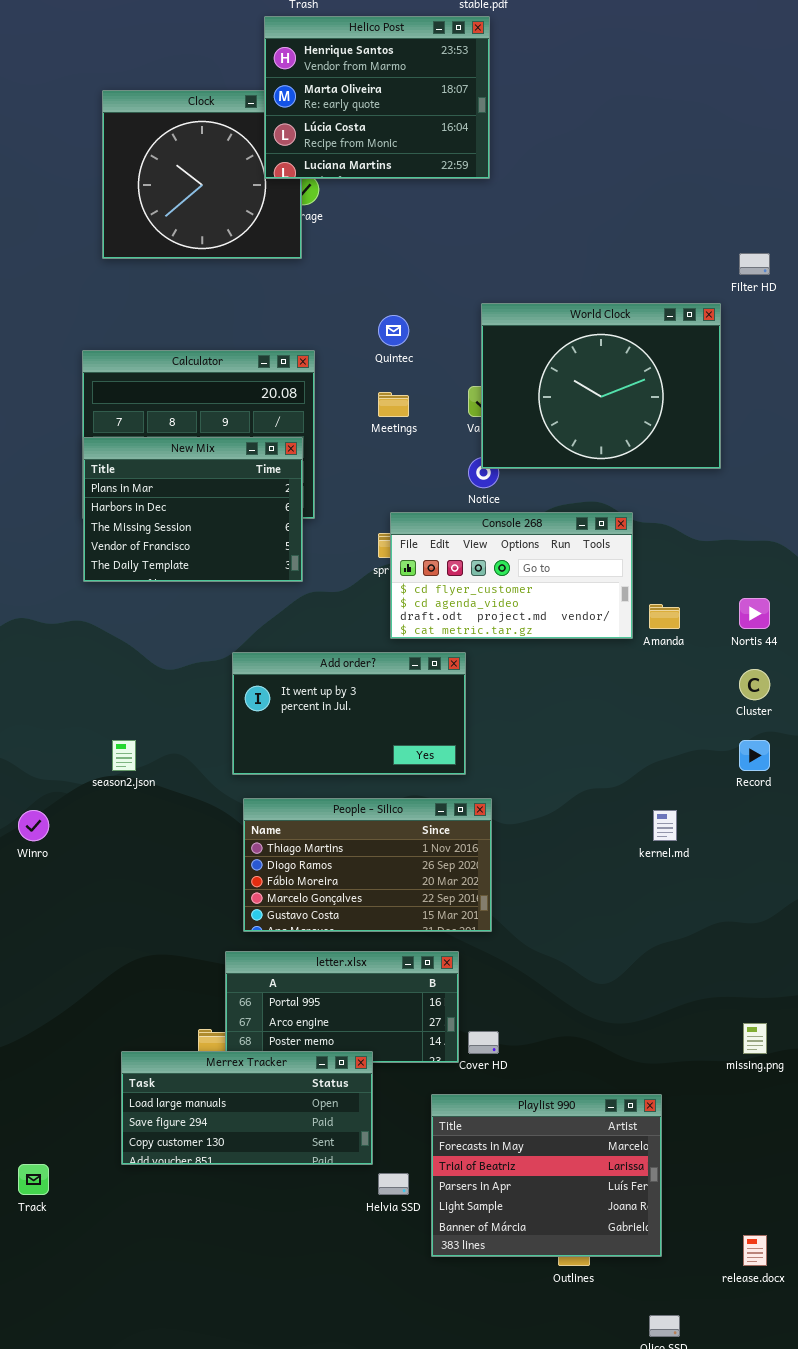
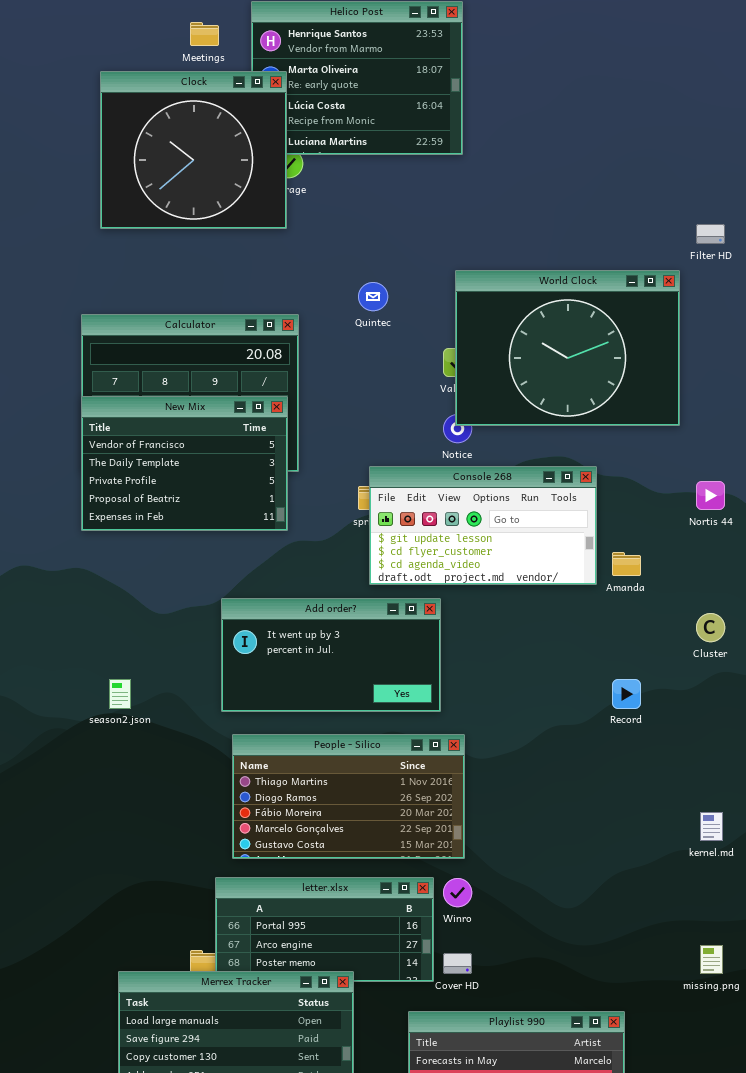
Clock: [102,90,302,259] -> [100,71,287,229], raised
Meetings: [378,392,409,417] -> [190,22,219,46], moved
New Mix: [83,437,303,582] -> [81,396,288,531], scrolled down 3 rows
Console 268: [390,512,633,639] -> [369,466,597,585], scrolled up 1 row
Nortis 44: [739,598,770,629] -> [696,481,725,510], moved
Record: [739,740,770,771] -> [612,679,641,709], moved
Winro: [18,810,49,841] -> [443,878,472,907], moved
kernel.md: [653,810,677,841] -> [700,812,723,841], moved

